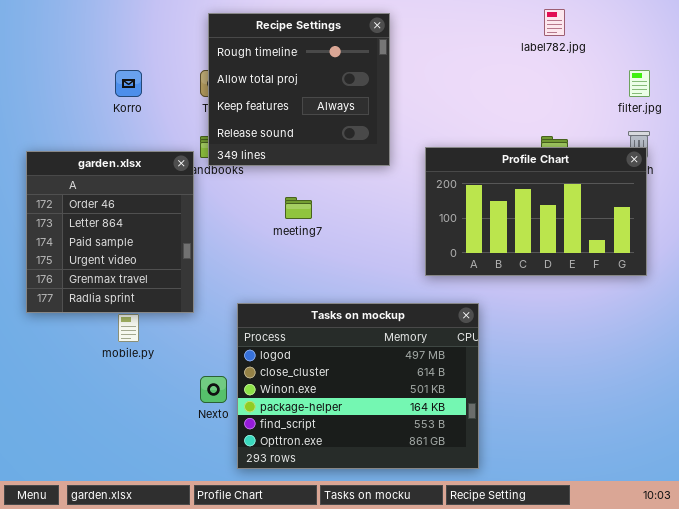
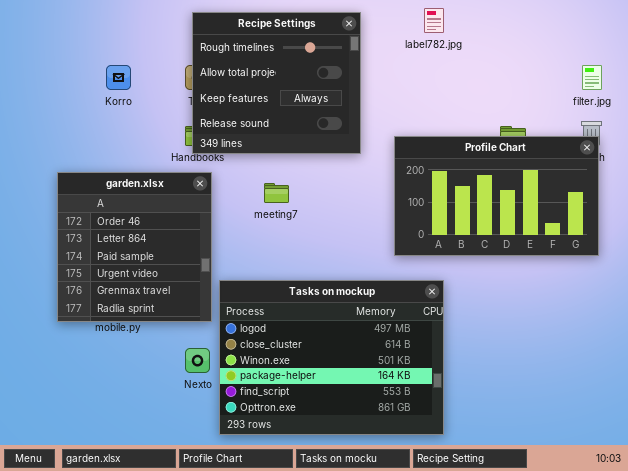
label782.jpg: [544,9,565,36] -> [424,8,444,33], moved
garden.xlsx: [26,151,194,313] -> [57,172,212,322], moved

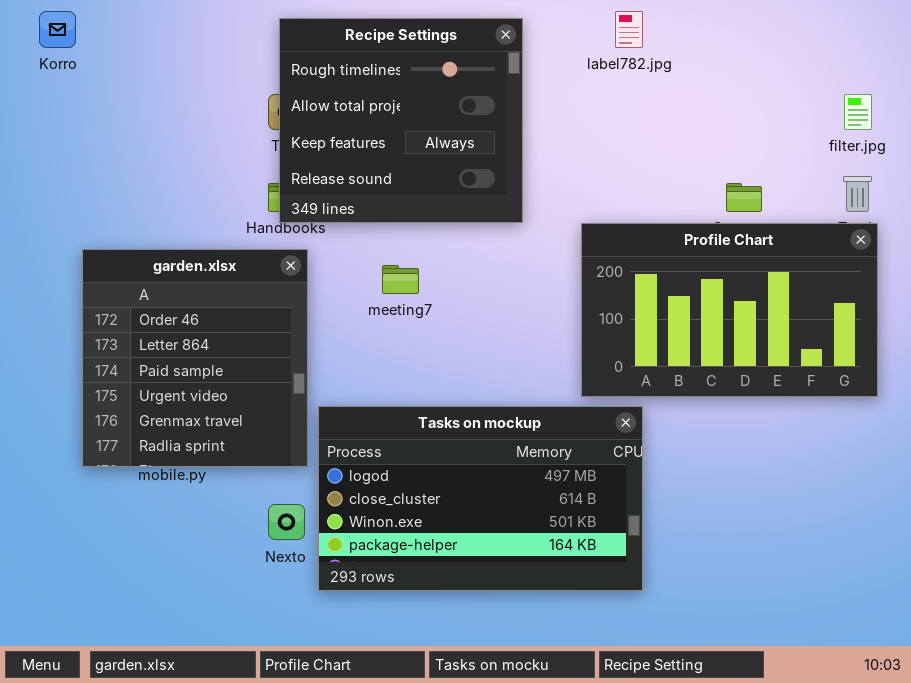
Korro: [106,65,131,90] -> [39,11,76,48], moved
Profile Chart: [394,136,599,256] -> [581,223,878,397], moved
Tasks on mockup: [219,280,444,435] -> [318,406,643,591], resized

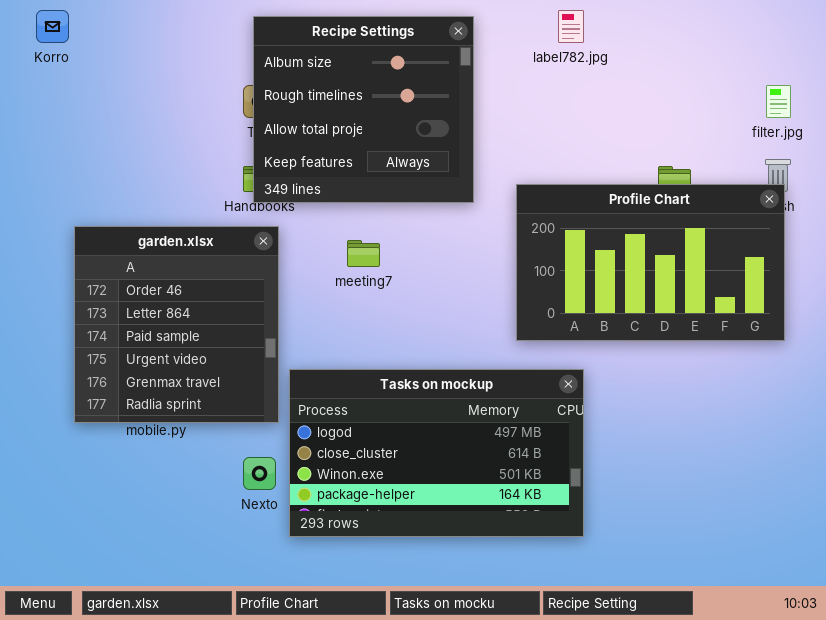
Recipe Settings: [279,18,523,223] -> [253,16,474,203], scrolled up 1 row
Profile Chart: [581,223,878,397] -> [516,184,785,341], moved

